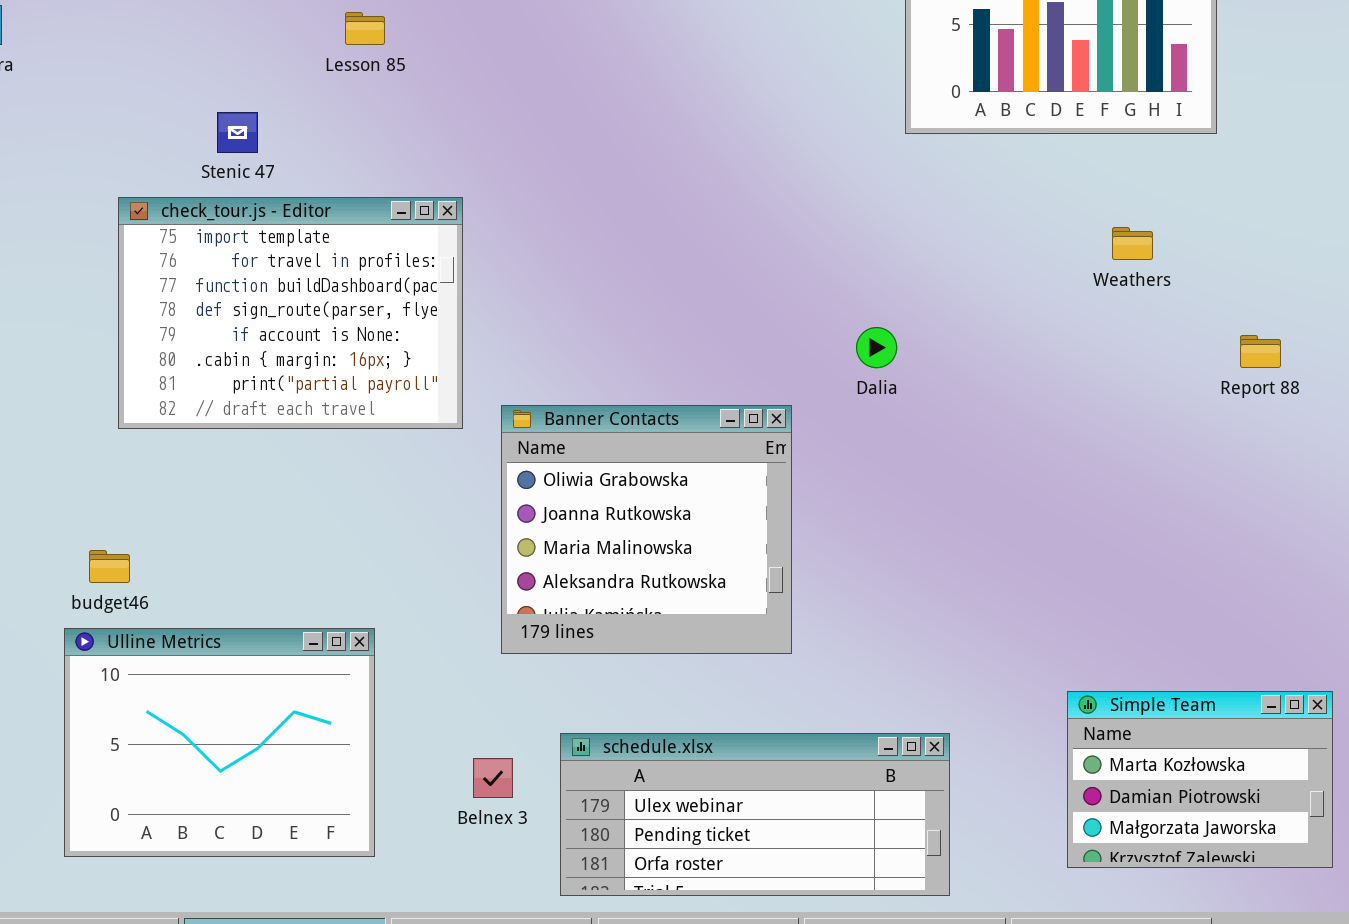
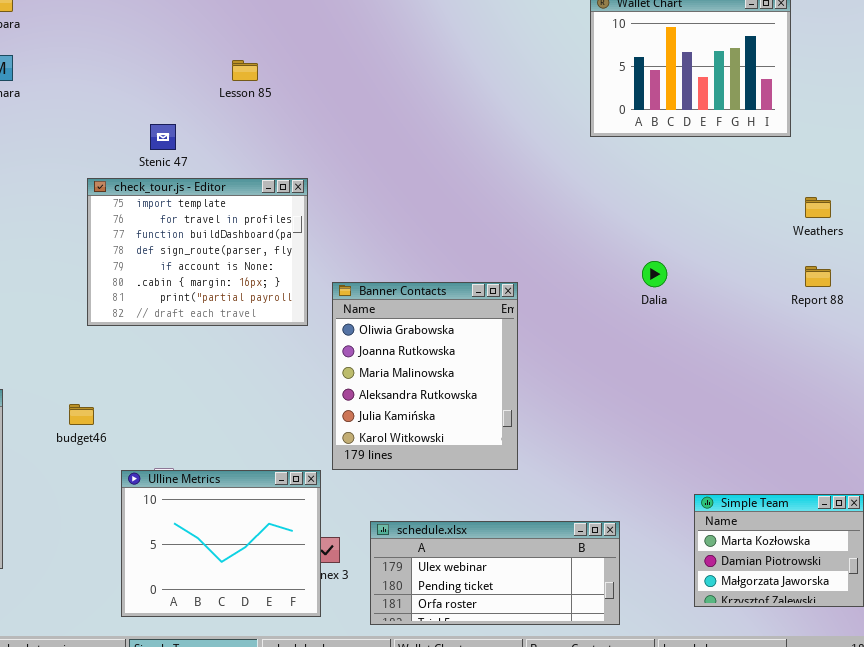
Weathers: [1112,227,1153,260] -> [805,197,831,218], moved
Dalia: [856,327,897,368] -> [642,261,667,287], moved
Banner Contacts: [501,405,792,654] -> [332,282,518,470], resized
Ulline Metrics: [64,628,375,857] -> [121,470,321,617], moved

